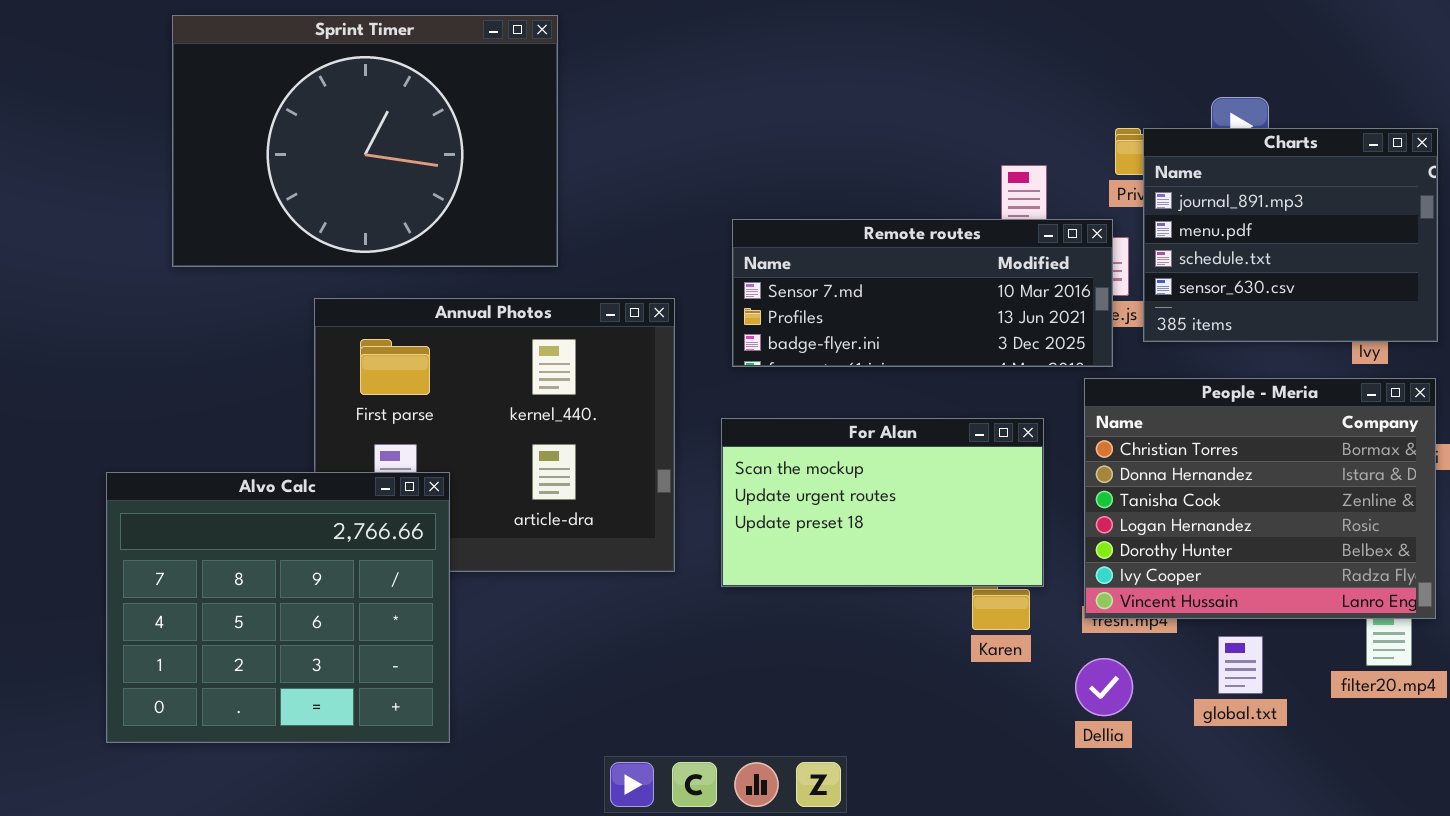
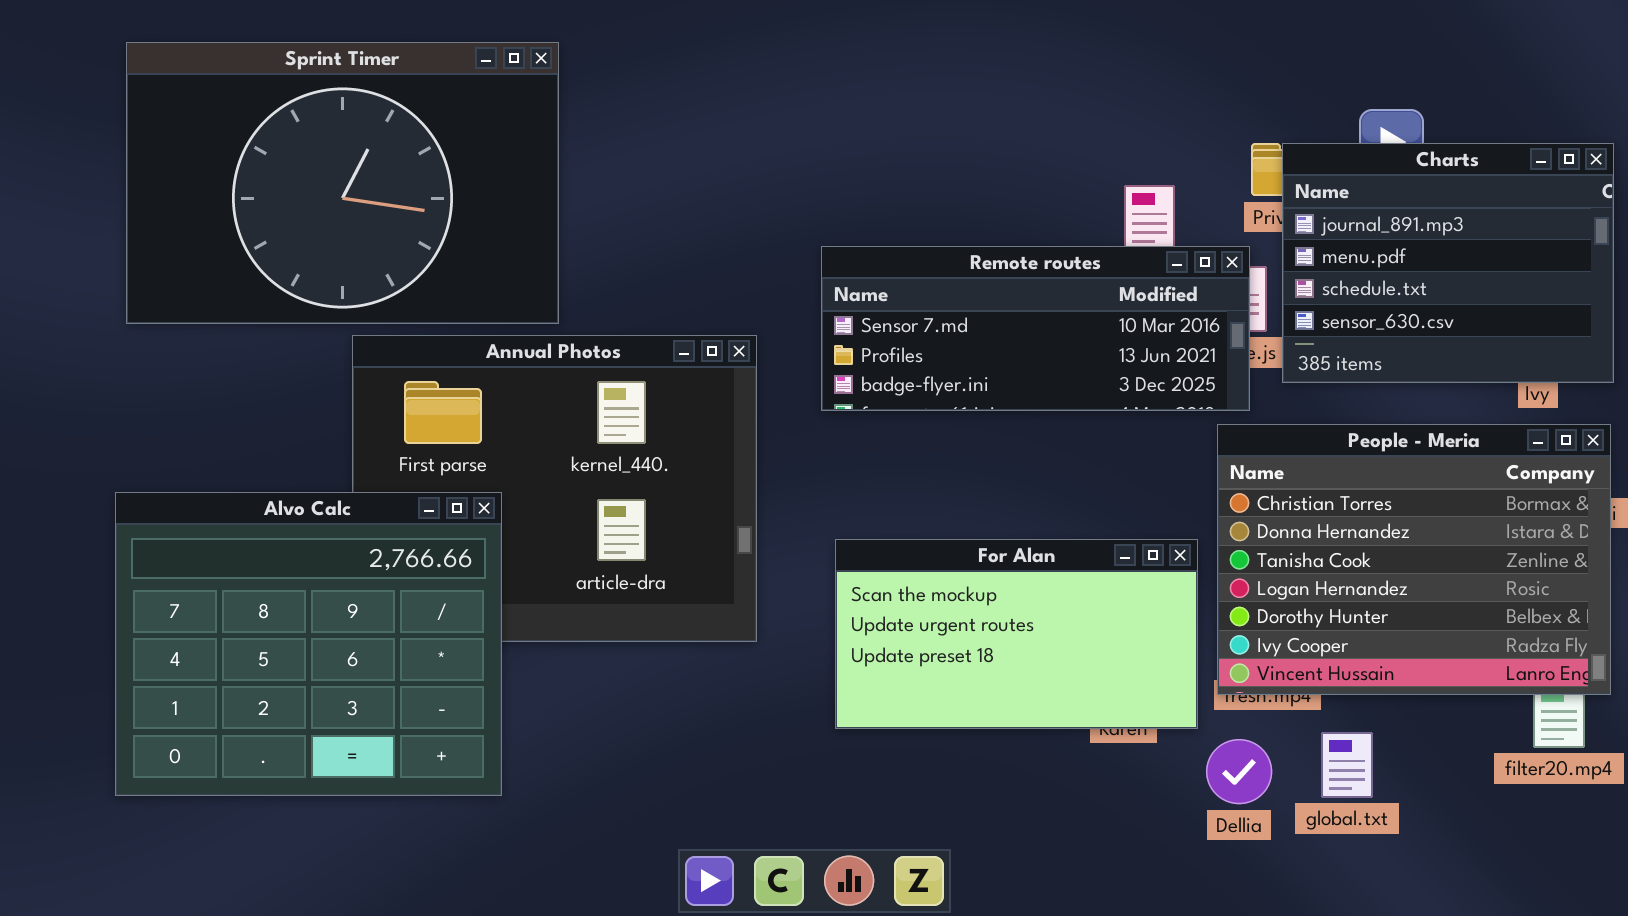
Sprint Timer: [172,15,558,267] -> [126,42,559,324], moved
For Alan: [721,418,1044,587] -> [835,539,1198,729], moved
Alvo Calc: [106,472,450,743] -> [115,492,502,796], moved
global.txt: [1218,636,1263,694] -> [1321,732,1373,798], moved

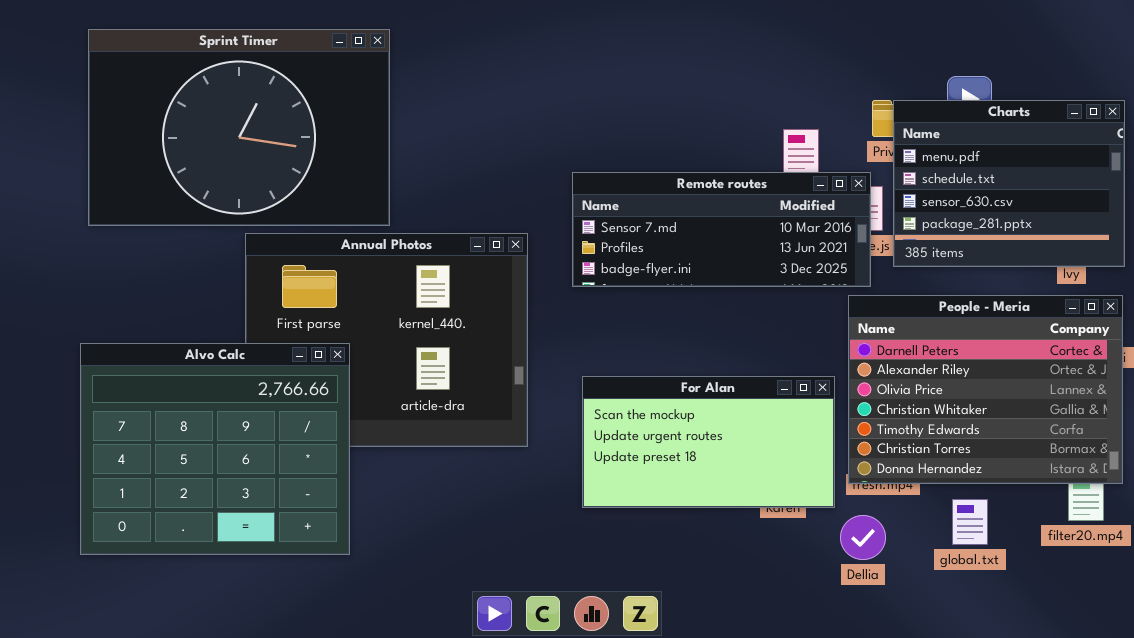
Charts: [1282,143,1614,383] -> [893,100,1125,267], scrolled down 1 row
People - Meria: [1217,424,1611,695] -> [848,295,1123,484], scrolled up 5 rows
global.txt: [1321,732,1373,798] -> [952,499,988,545], moved

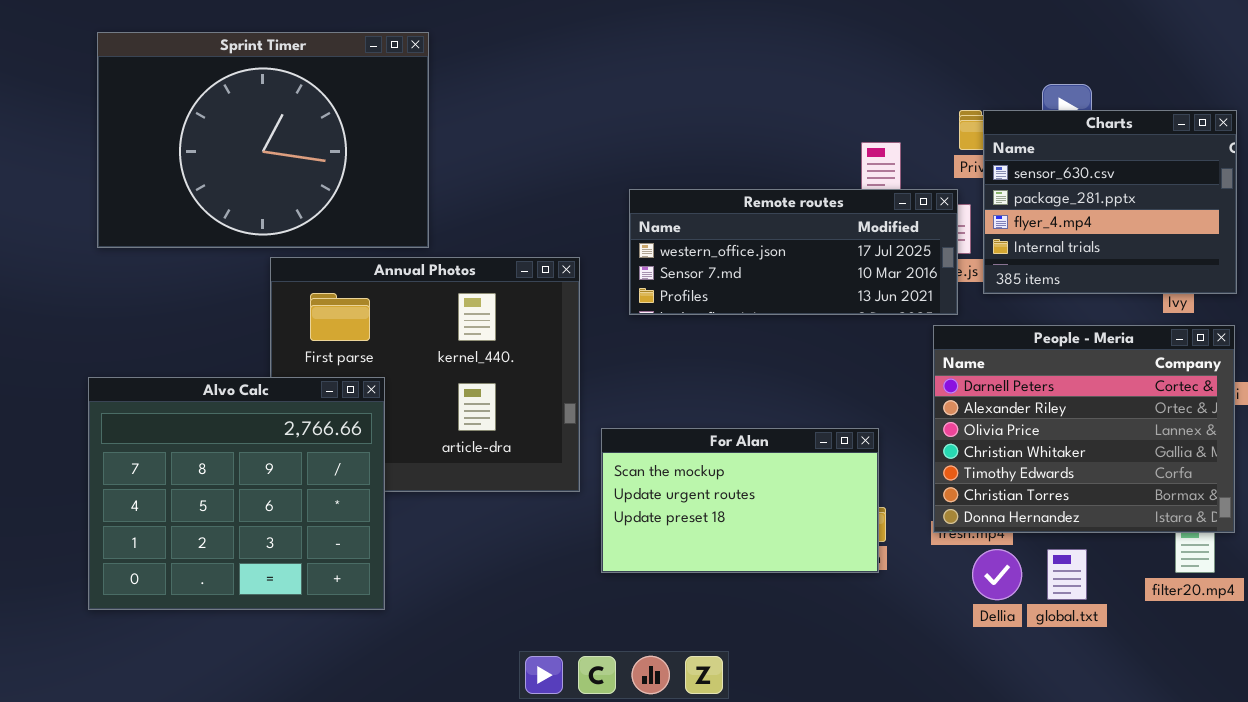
Charts: [893,100,1125,267] -> [983,110,1237,294], scrolled down 2 rows
Remote routes: [572,172,871,287] -> [629,189,958,315], scrolled up 1 row
For Alan: [582,376,835,508] -> [601,428,879,573], moved
Dellia: [840,515,886,560] -> [972,549,1022,600], moved

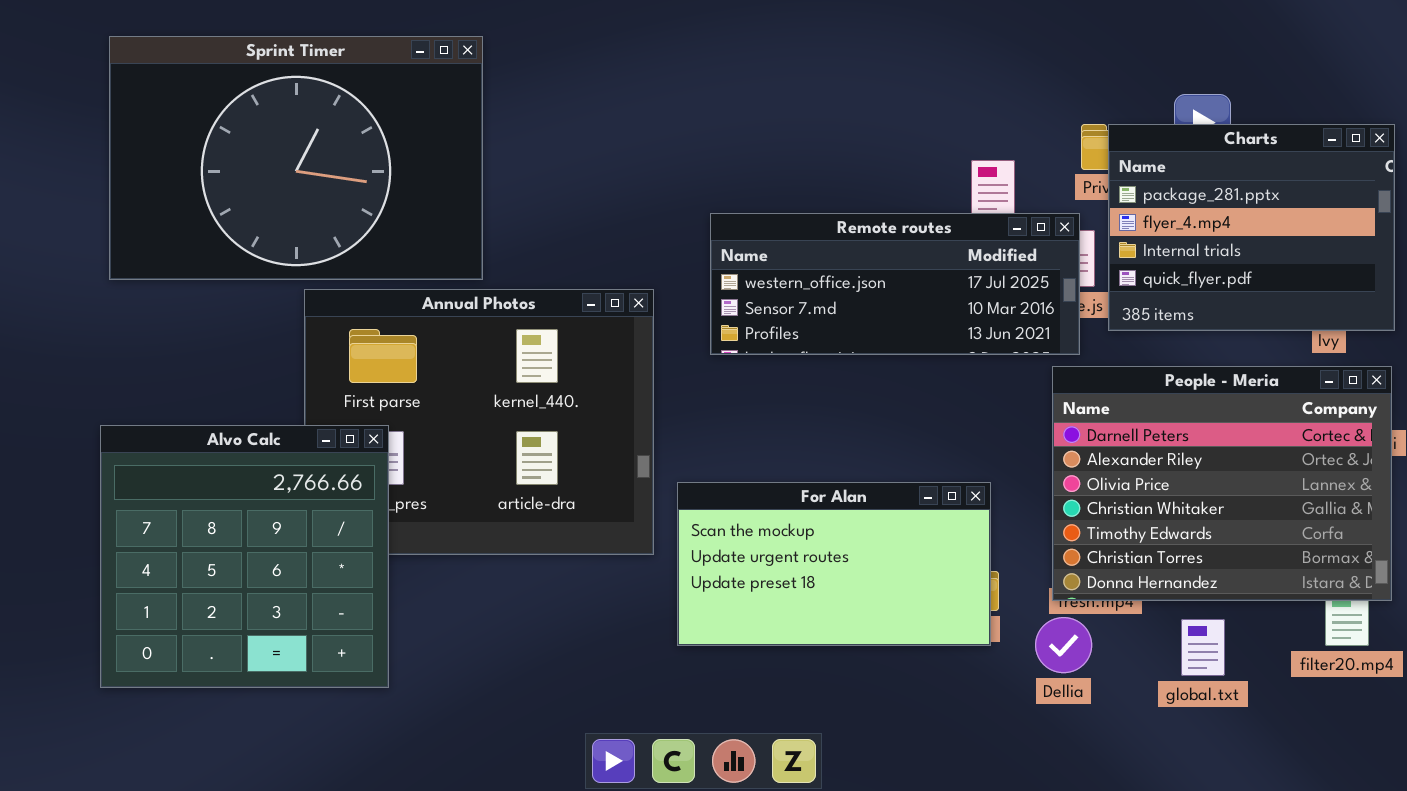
Charts: [983,110,1237,294] -> [1108,124,1395,331], scrolled down 1 row
Alvo Calc: [88,377,385,610] -> [100,425,389,688], resized
Dellia: [972,549,1022,600] -> [1035,617,1092,673], moved

